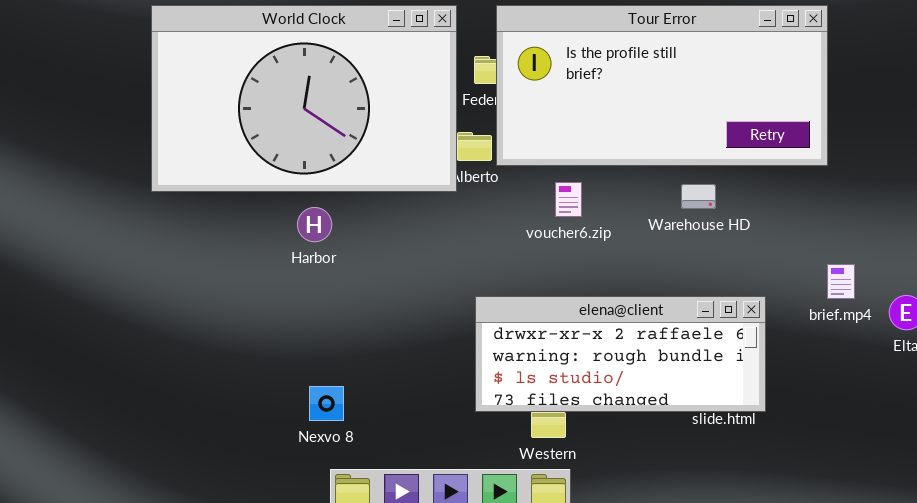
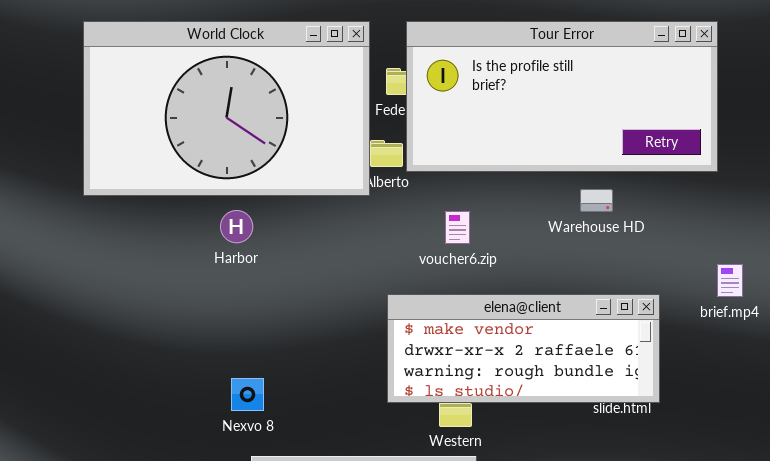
voucher6.zip: [555,182,582,217] -> [445,211,470,244], moved
elena@client: [475,296,766,412] -> [387,294,660,403], scrolled up 1 row

